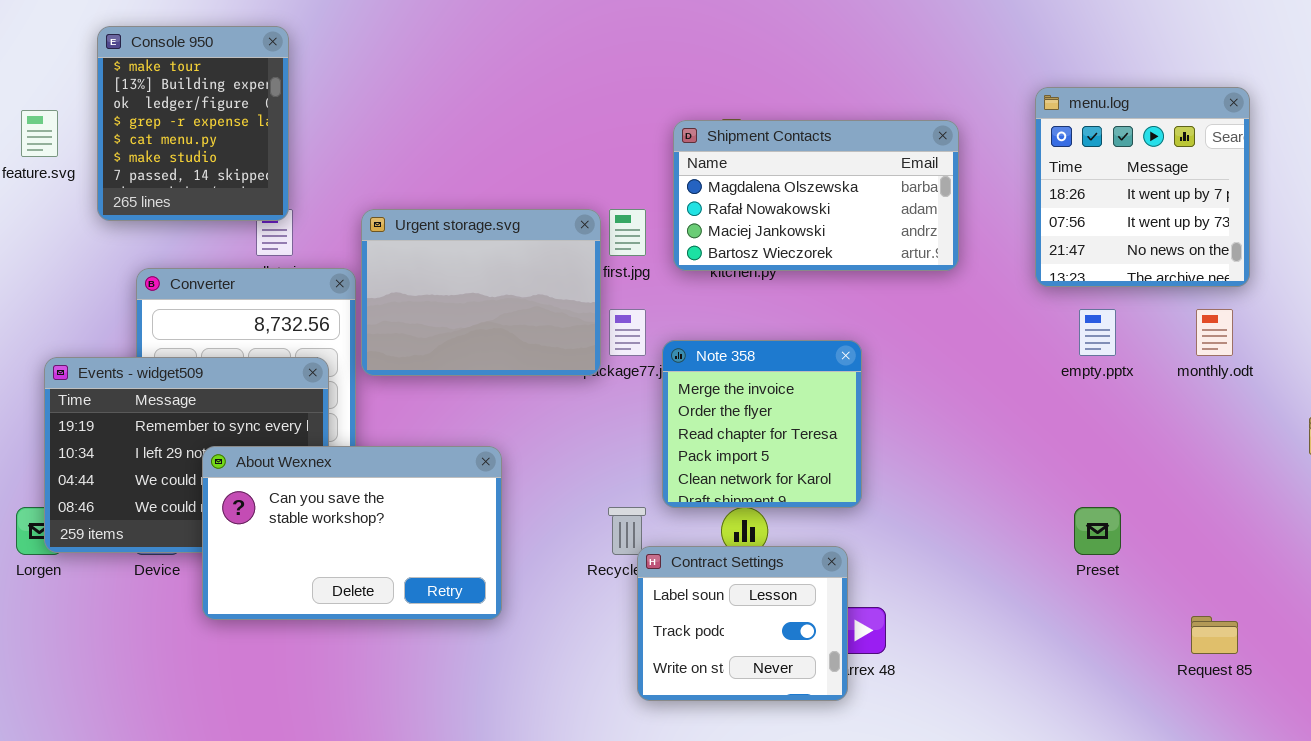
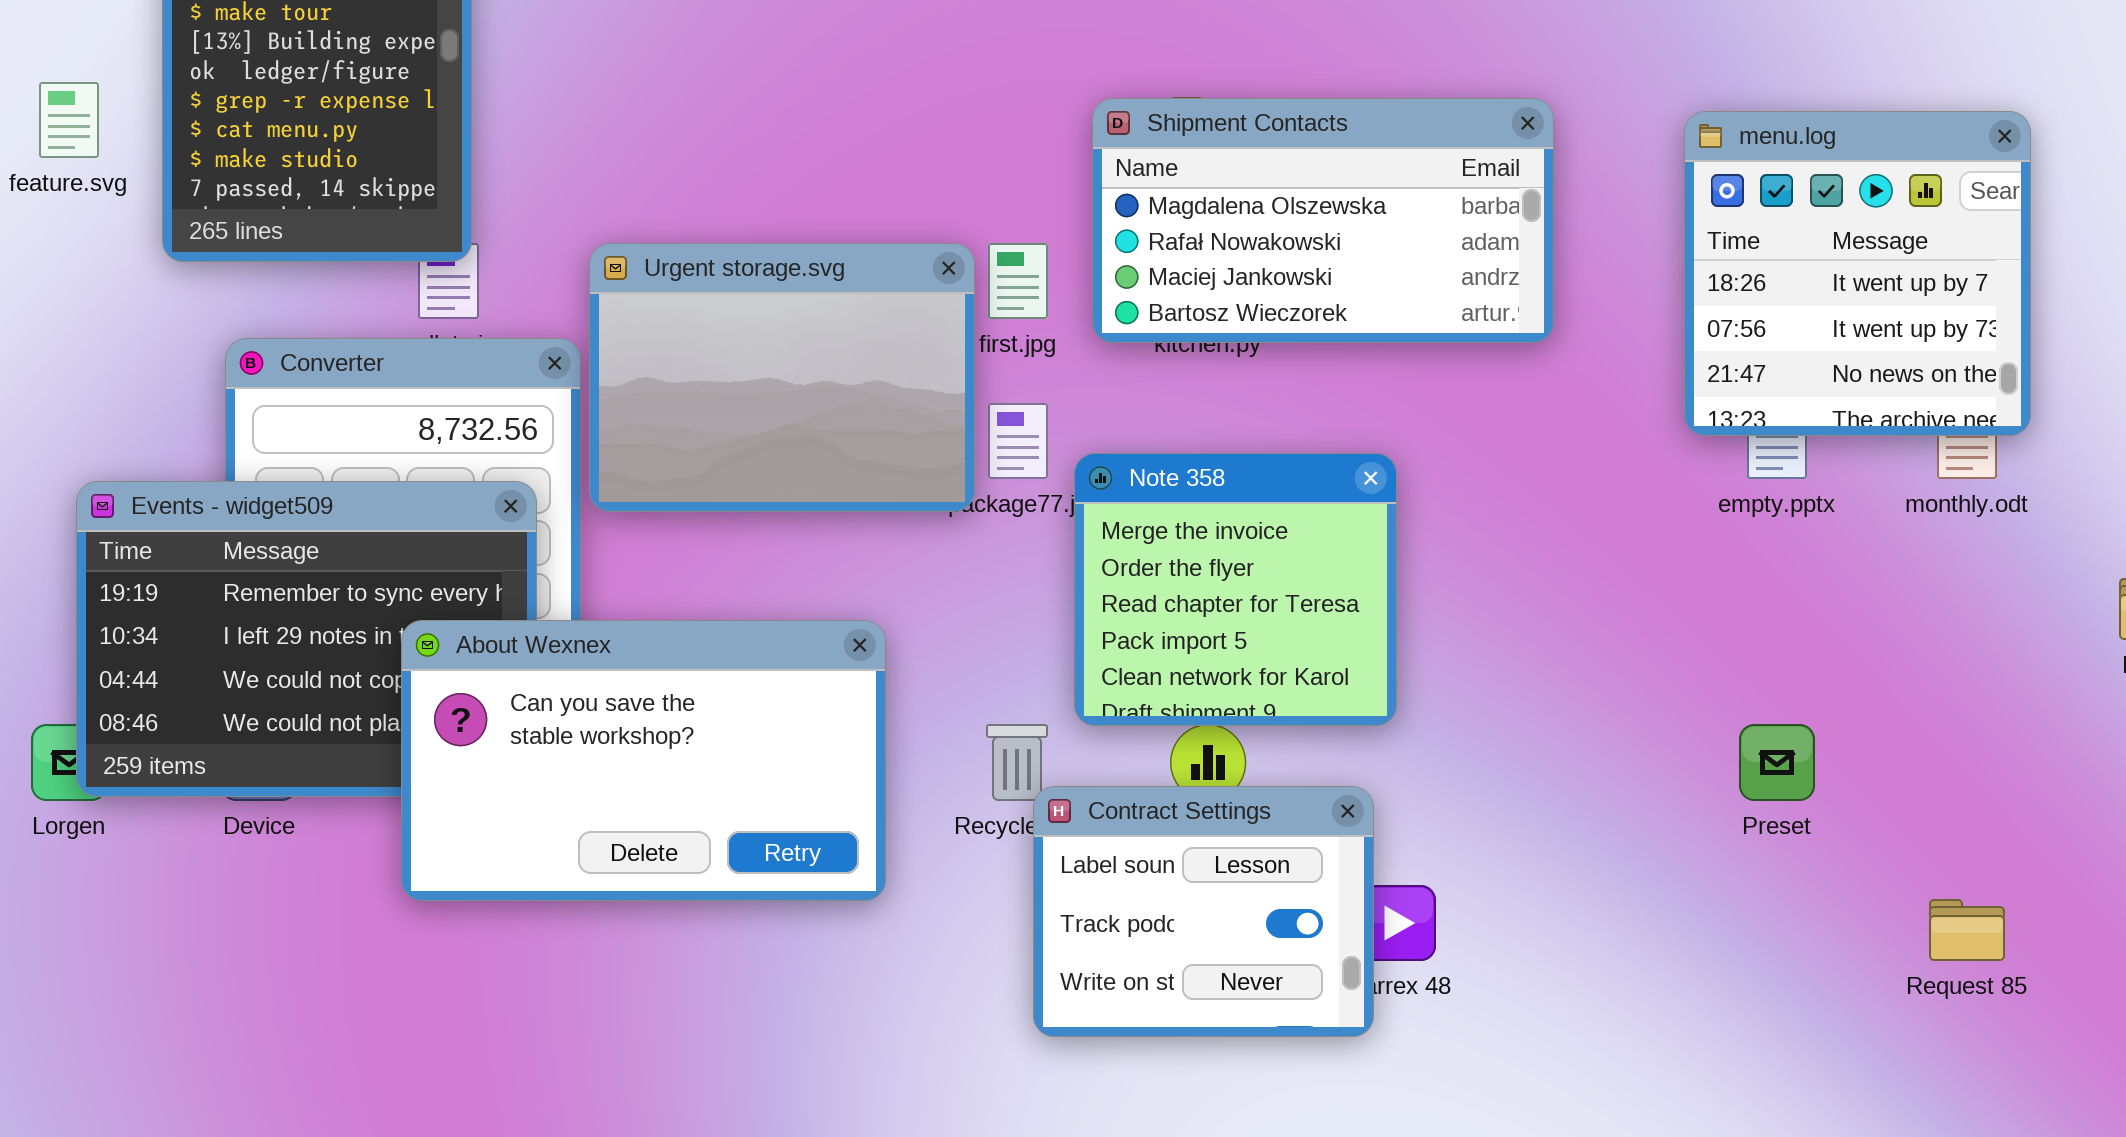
menu.log: [1035,87,1250,287] -> [1684,111,2031,436], moved
About Wexnex: [202,446,502,620] -> [401,620,886,901], moved

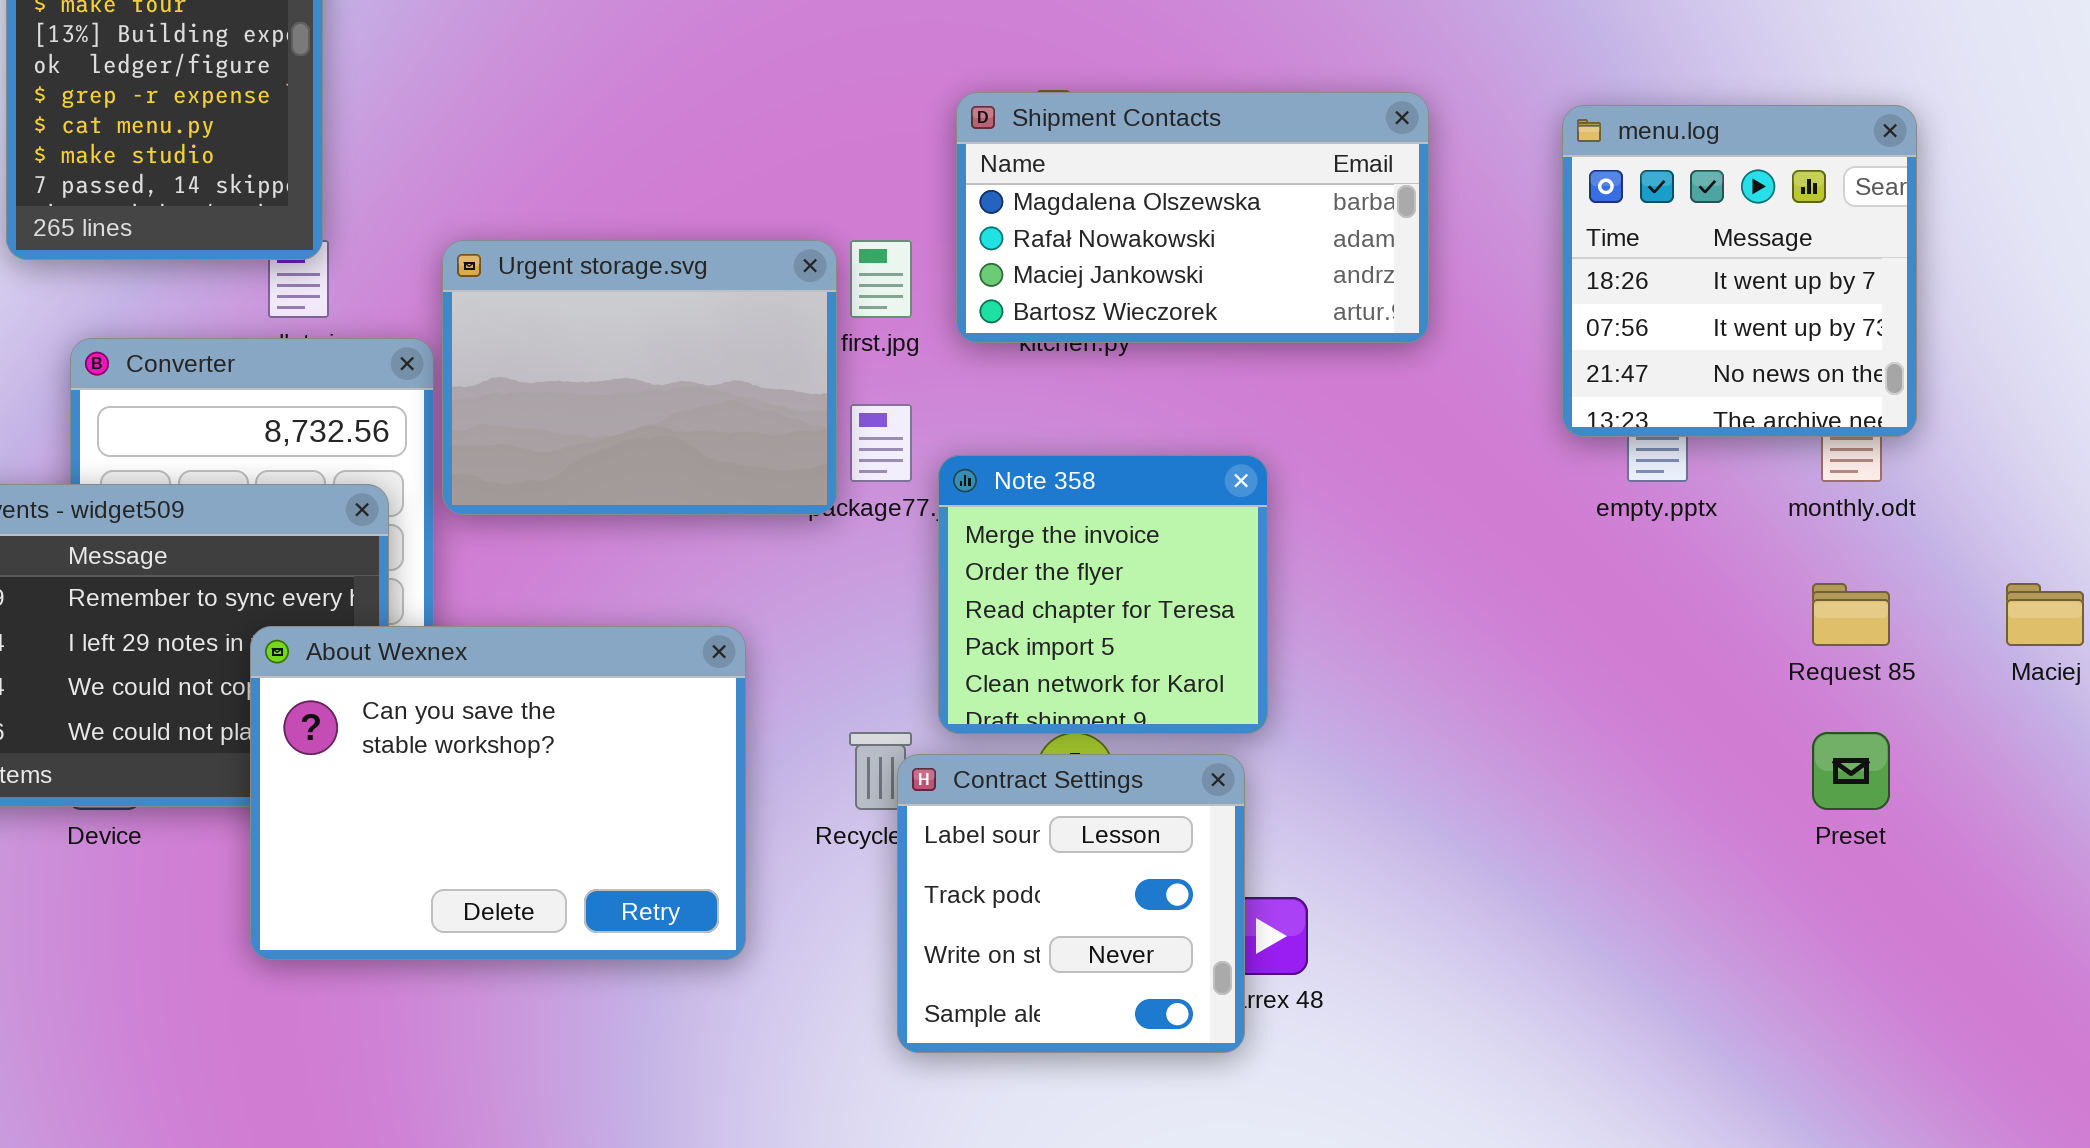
About Wexnex: [401,620,886,901] -> [250,626,746,960], resized
Preset: [1739,724,1815,801] -> [1812,732,1890,810], moved
Contract Settings: [1033,786,1374,1037] -> [897,754,1245,1053], resized
Request 85: [1929,899,2005,961] -> [1812,583,1890,646], moved

